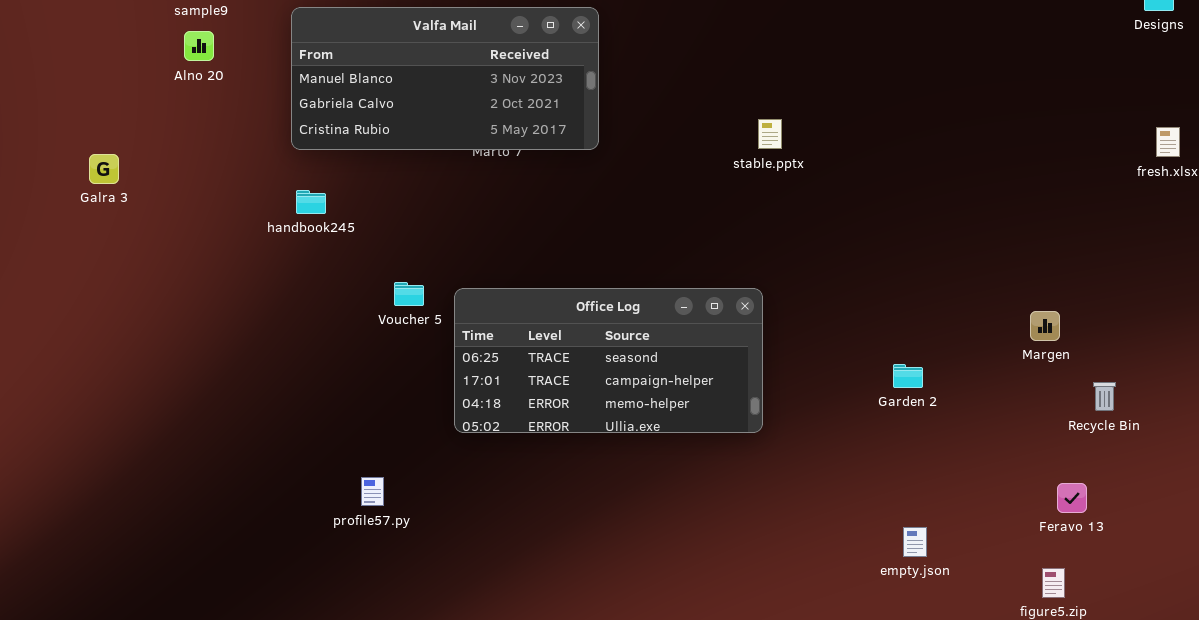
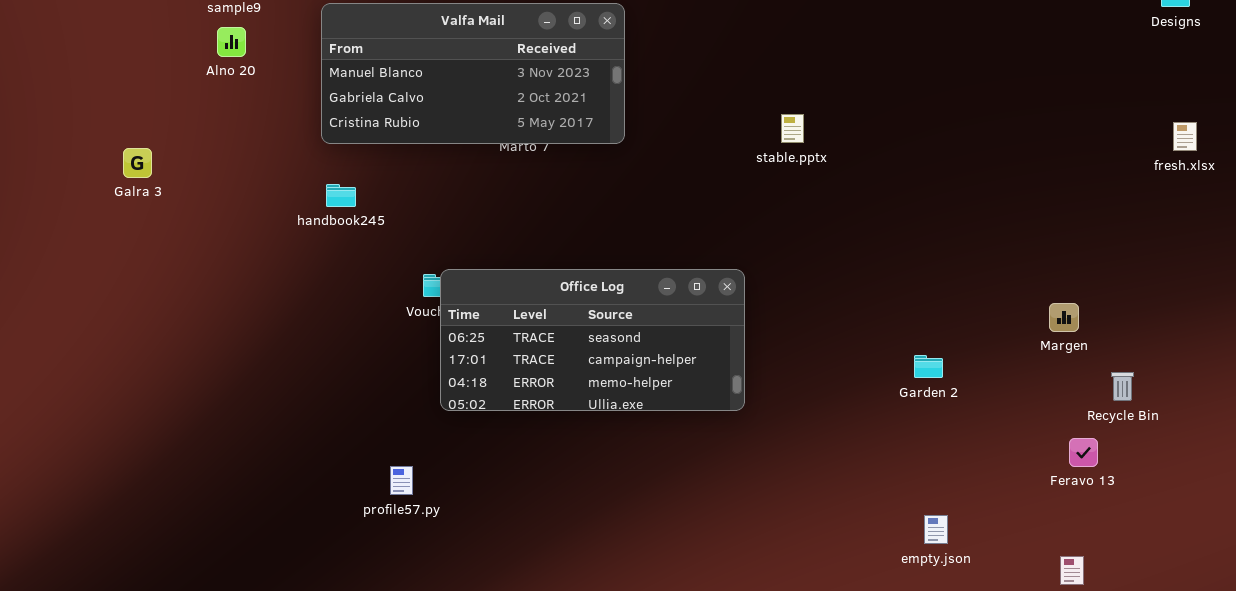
Office Log: [454,288,763,433] -> [440,269,745,411], moved
Feravo 13: [1057,483,1087,513] -> [1069,438,1098,467], moved

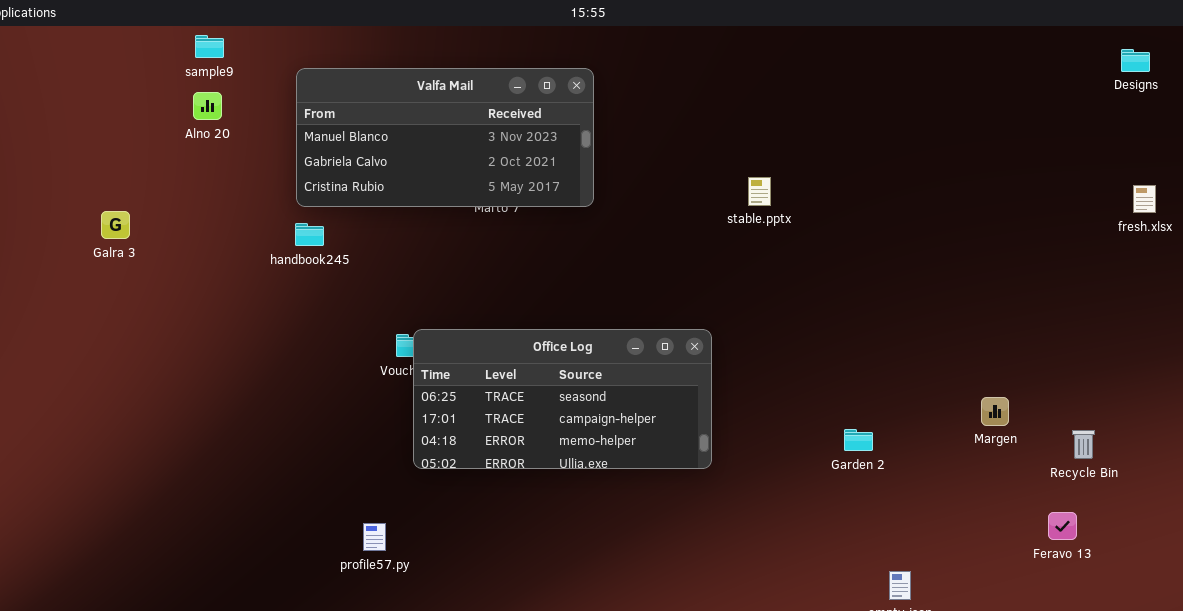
handbook245: [326,184,356,207] -> [295,223,324,246], moved
Margen: [1049,303,1079,332] -> [981,397,1009,426], moved
Garden 2: [914,355,943,378] -> [844,429,873,451], moved
Feravo 13: [1069,438,1098,467] -> [1048,512,1077,540], moved

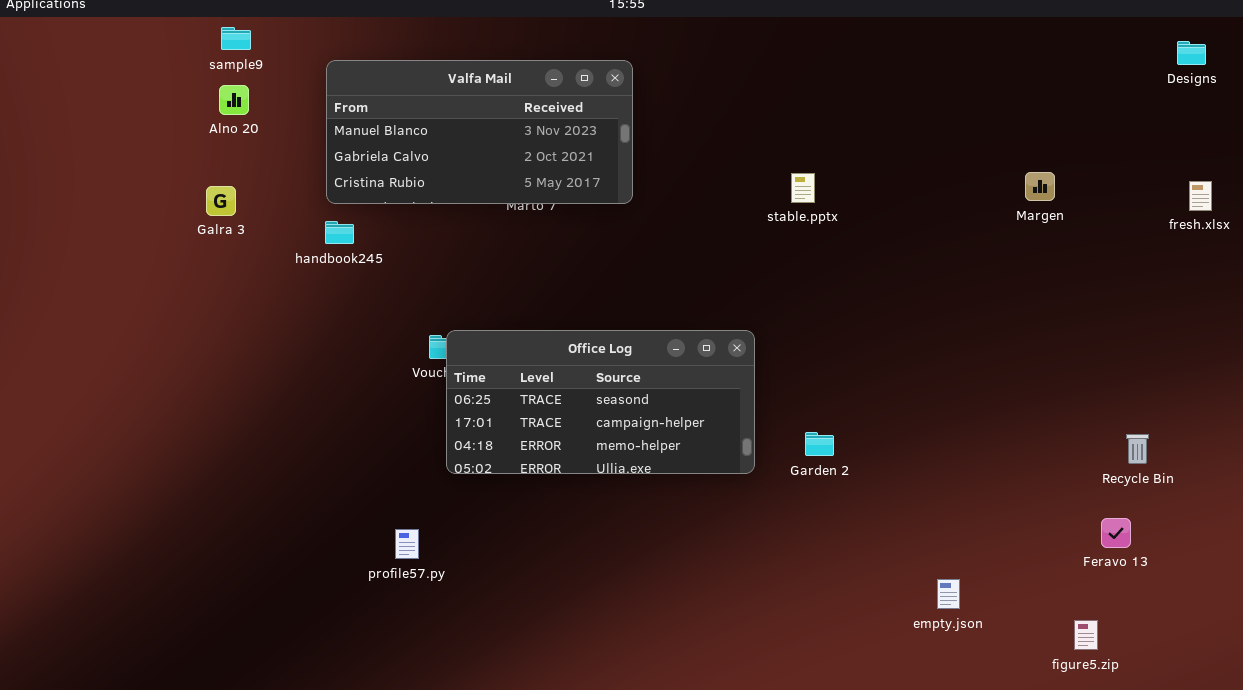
Galra 3: [101,211,130,239] -> [206,186,236,216], moved
Margen: [981,397,1009,426] -> [1025,172,1055,201], moved
Garden 2: [844,429,873,451] -> [805,432,834,456], moved

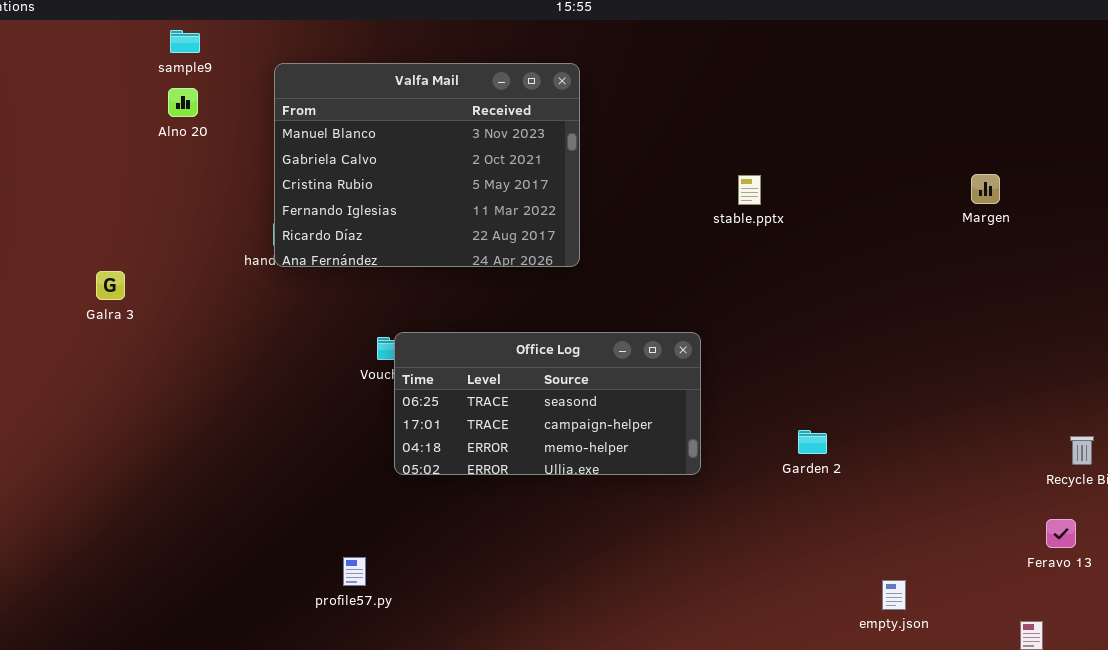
Valfa Mail: [326,60,633,204] -> [274,63,580,267], resized
Galra 3: [206,186,236,216] -> [96,271,125,300], moved
Garden 2: [805,432,834,456] -> [798,430,827,454], moved
profile57.py: [395,529,419,559] -> [343,557,366,586], moved

